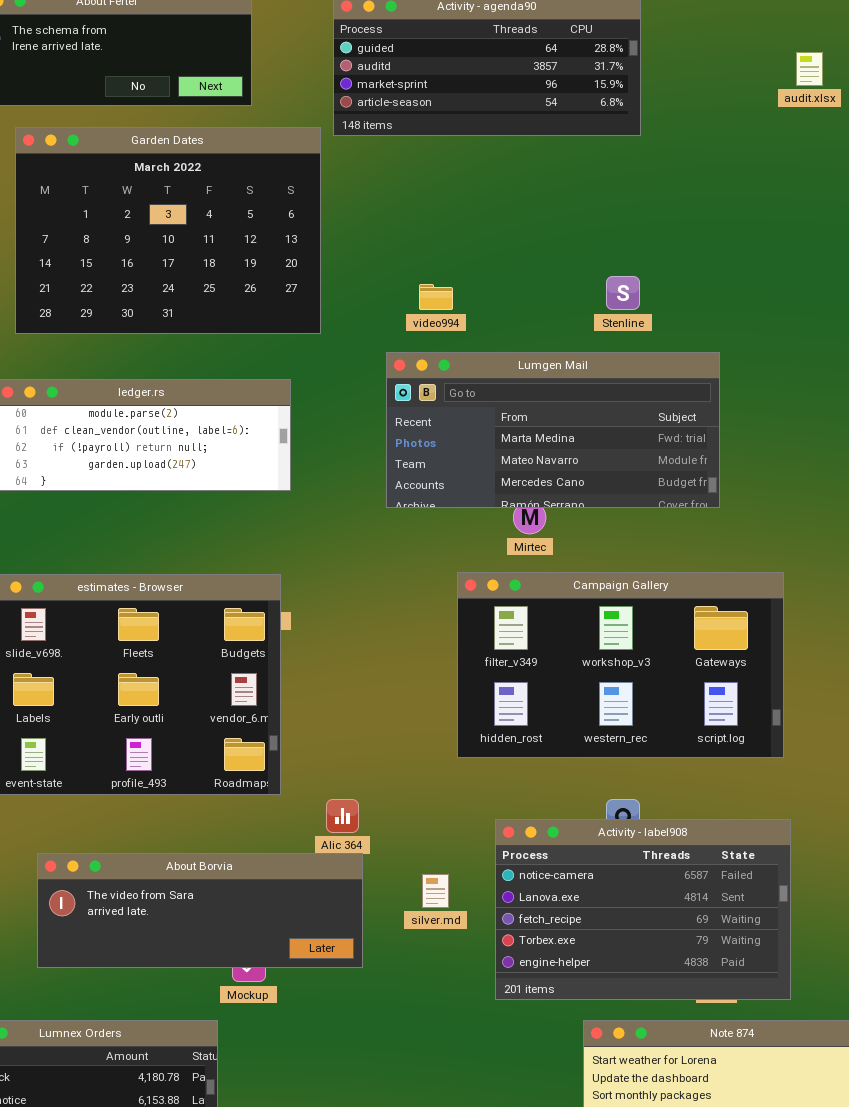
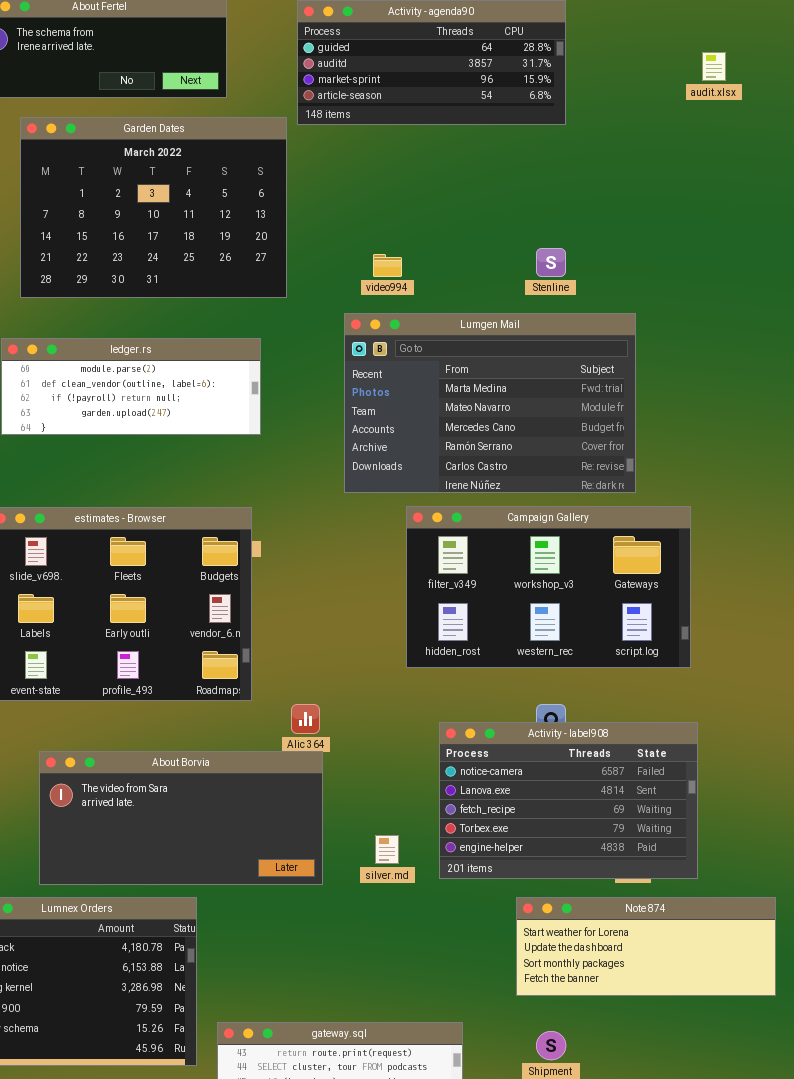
Lumgen Mail: [386,352,720,508] -> [344,313,636,493], resized
About Borvia: [37,853,363,968] -> [39,751,323,885], resized
silver.md: [422,874,449,908] -> [375,835,399,864], moved

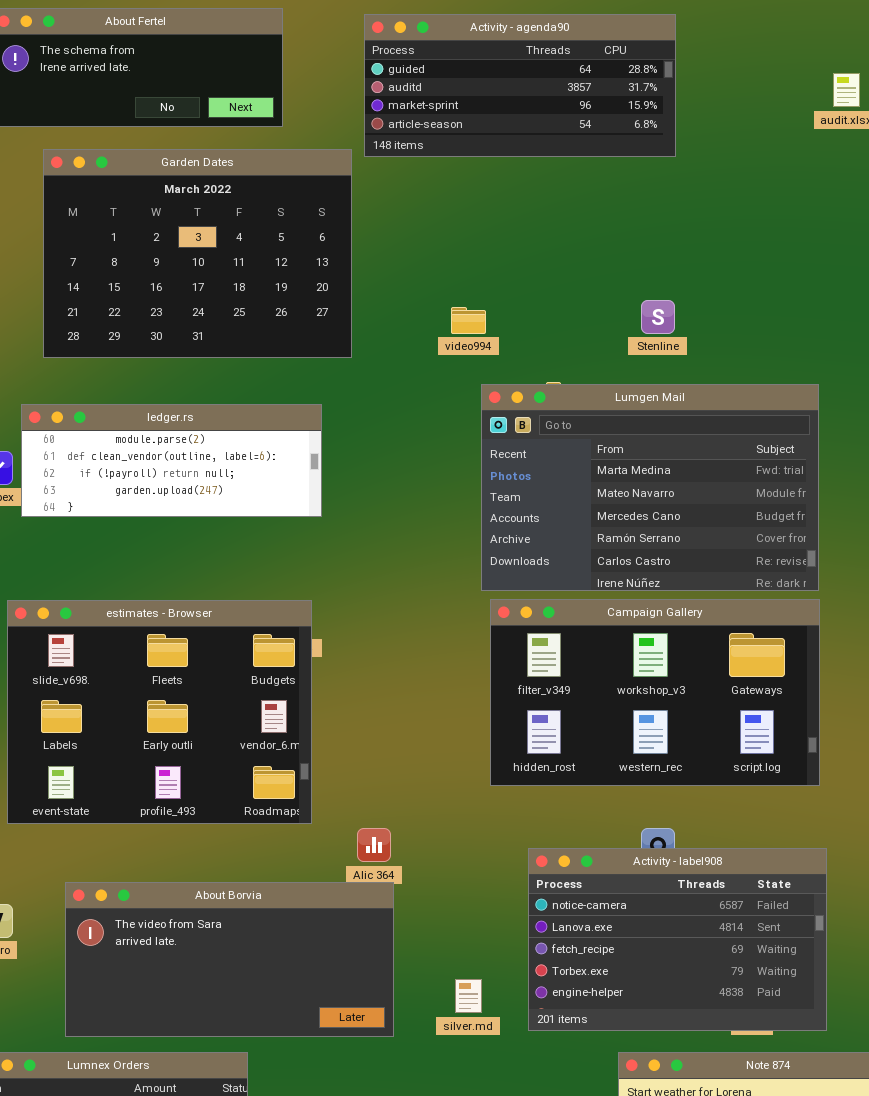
Lumgen Mail: [344,313,636,493] -> [481,384,819,591], moved

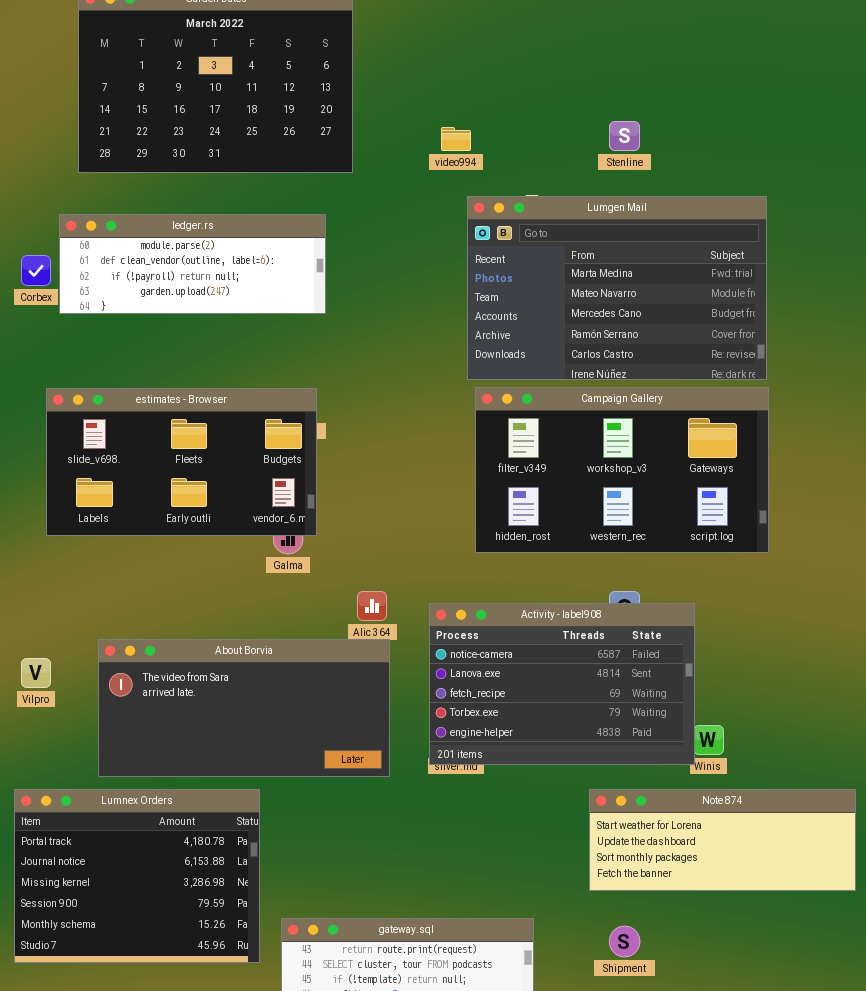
estimates - Browser: [7,600,312,824] -> [46,388,317,536], resized
Activity - label908: [528,848,827,1031] -> [429,603,695,765], moved

